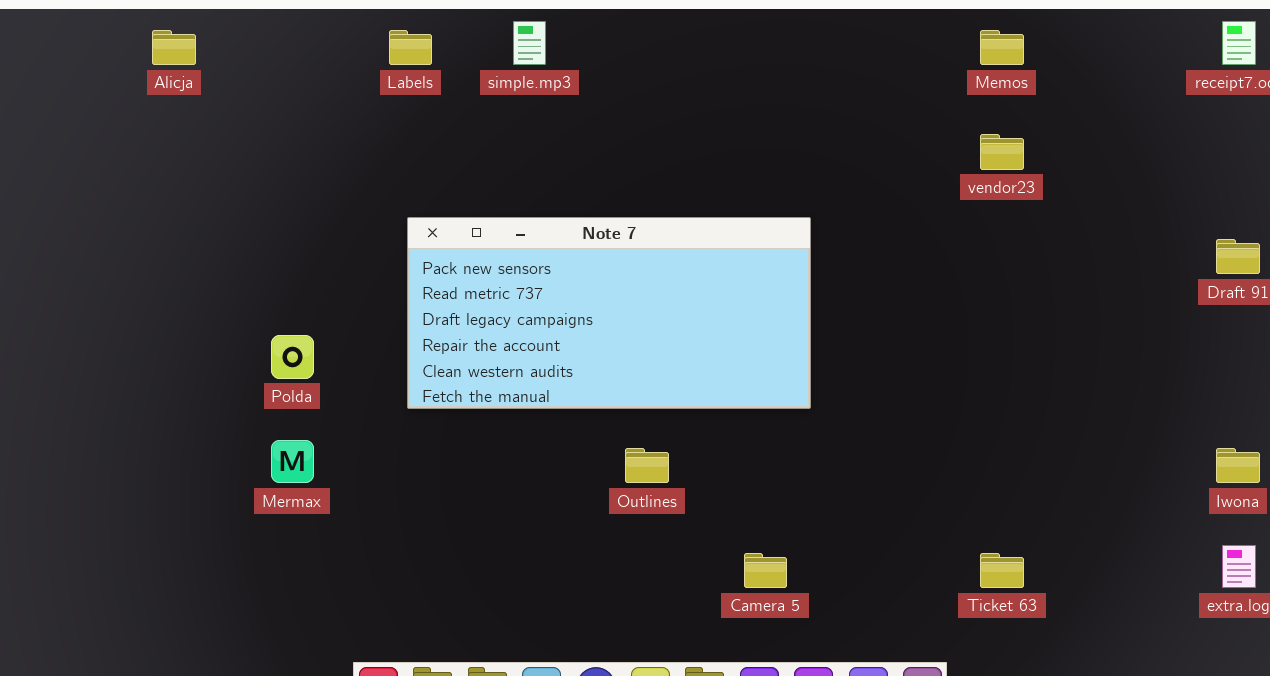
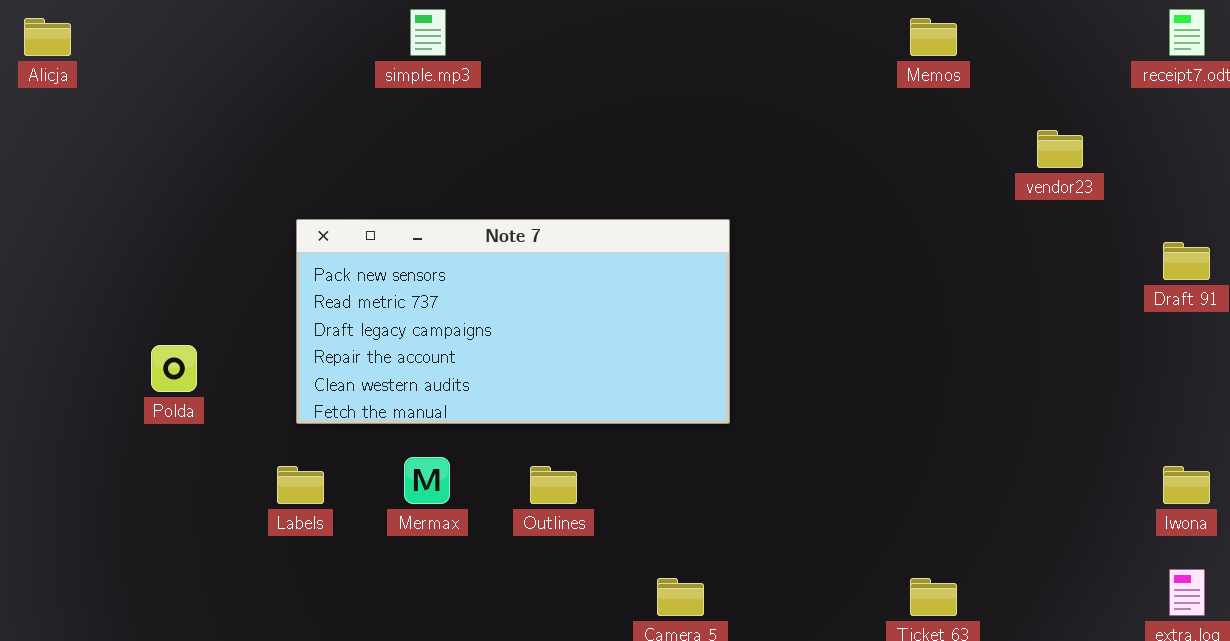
Labels: [389,30,432,65] -> [277,466,324,504], moved
vendor23: [980,134,1024,170] -> [1037,130,1083,168], moved
Mermax: [271,440,314,483] -> [404,457,450,504], moved

